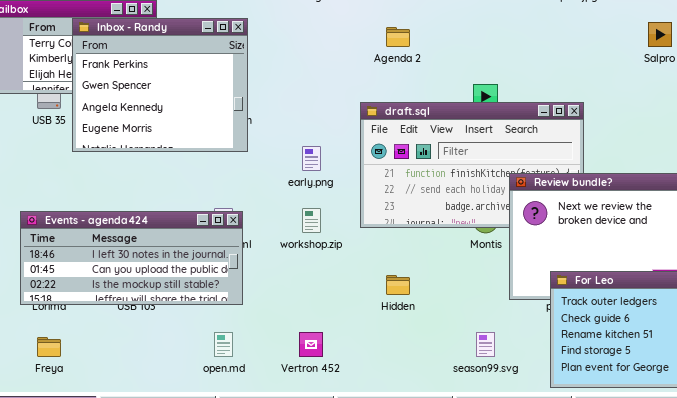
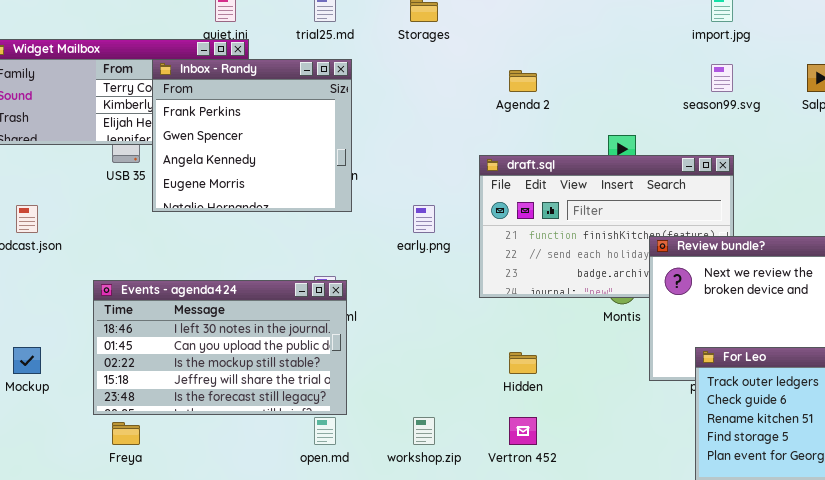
workshop.zip: [302,208,321,233] -> [413,417,435,445], moved
Events - agenda424: [20,211,243,305] -> [93,280,347,415], resized
Vertron 452: [299,332,323,357] -> [509,417,537,445], moved
season99.svg: [476,332,495,357] -> [711,64,733,92], moved

